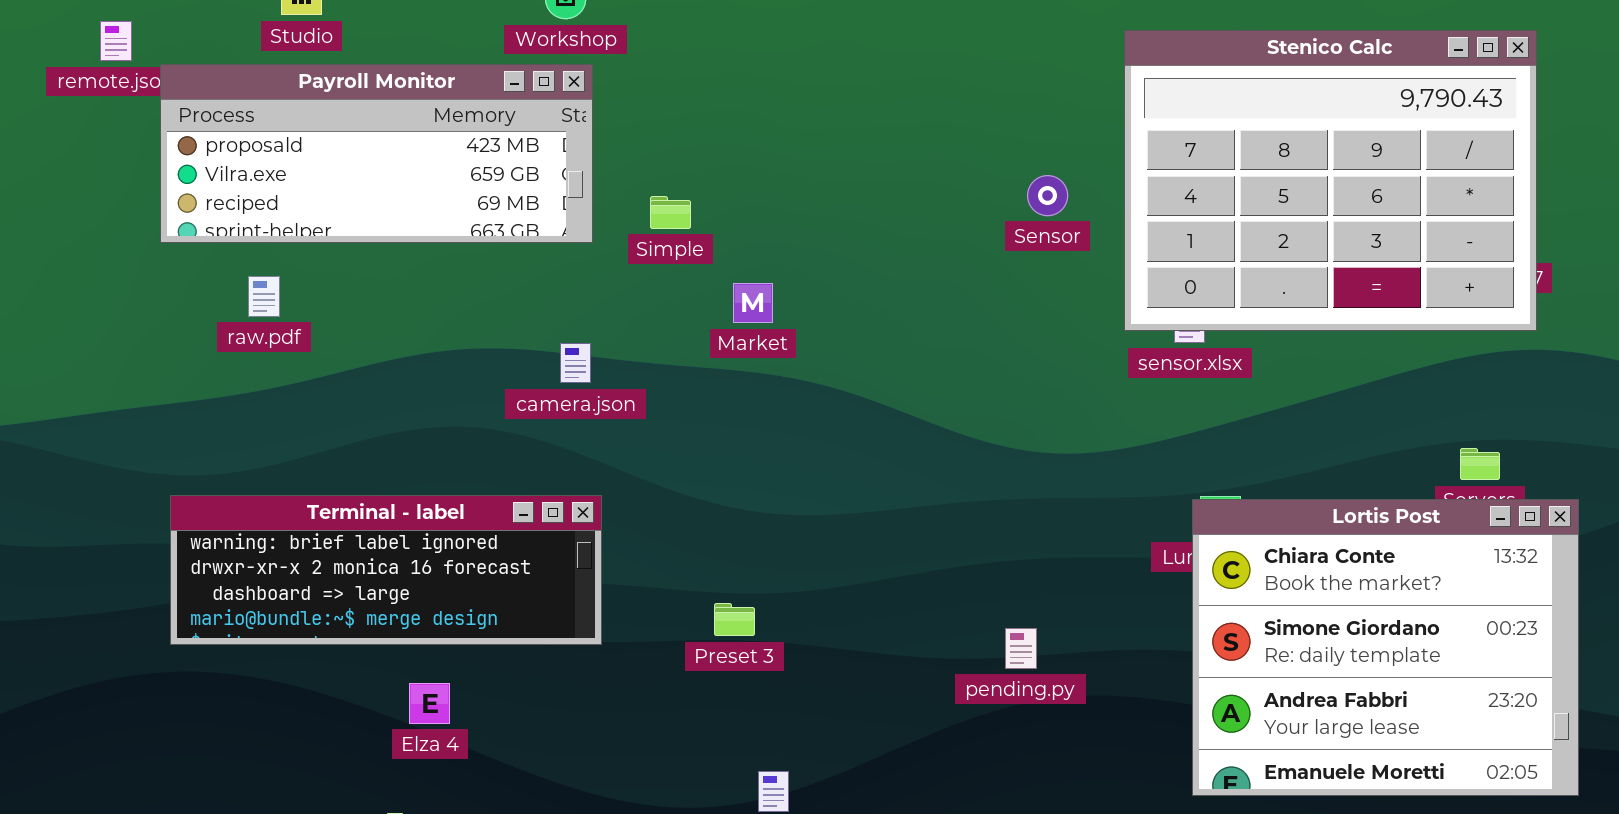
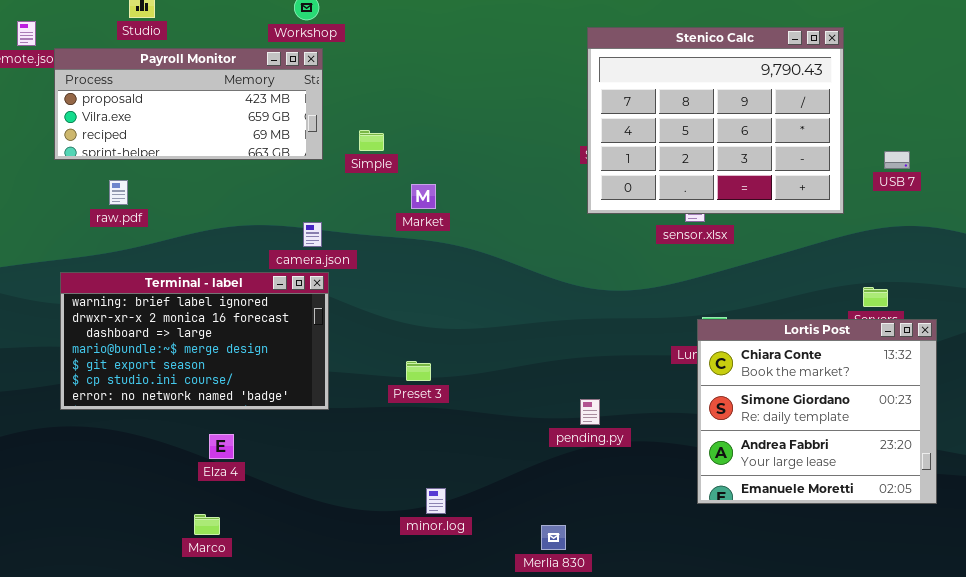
Stenico Calc: [1124,30,1537,331] -> [587,27,844,214], moved
Terminal - label: [170,495,602,645] -> [60,272,329,410], resized
Preset 3: [714,603,755,636] -> [406,361,431,381], moved

